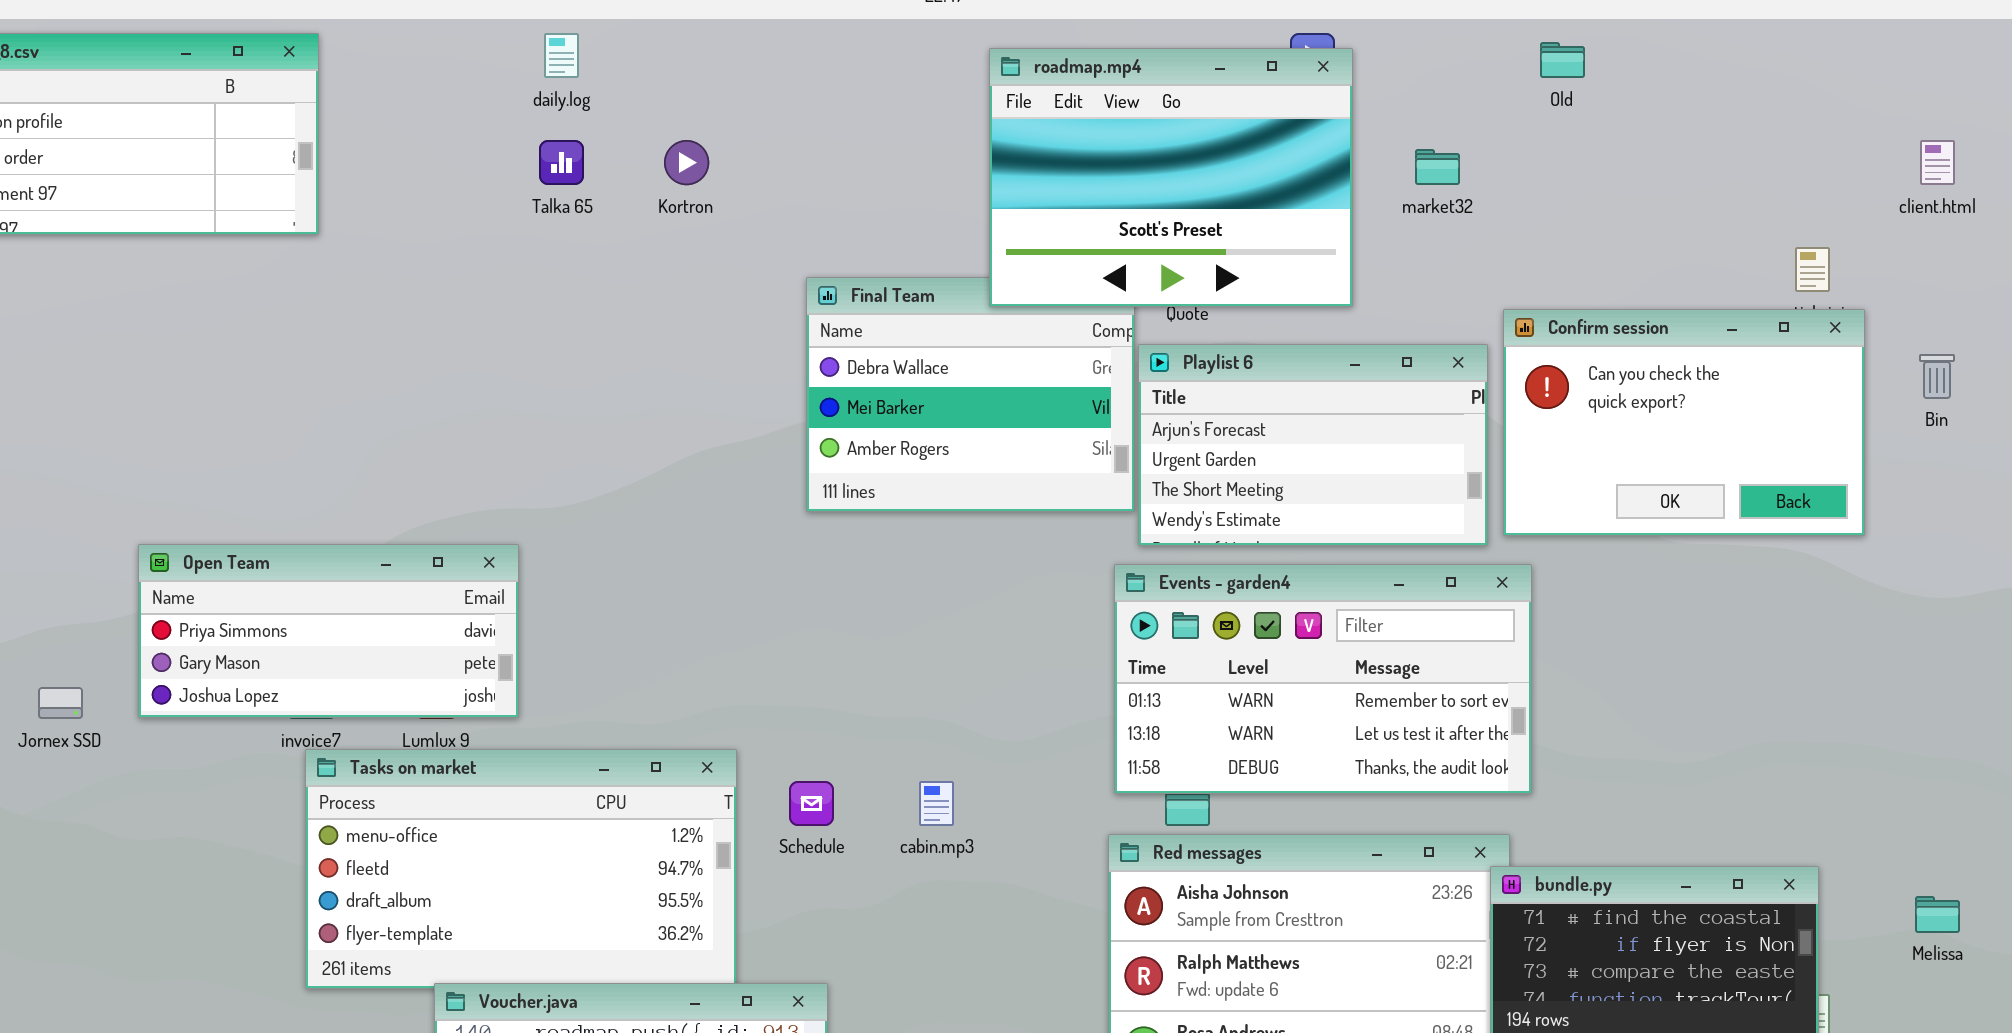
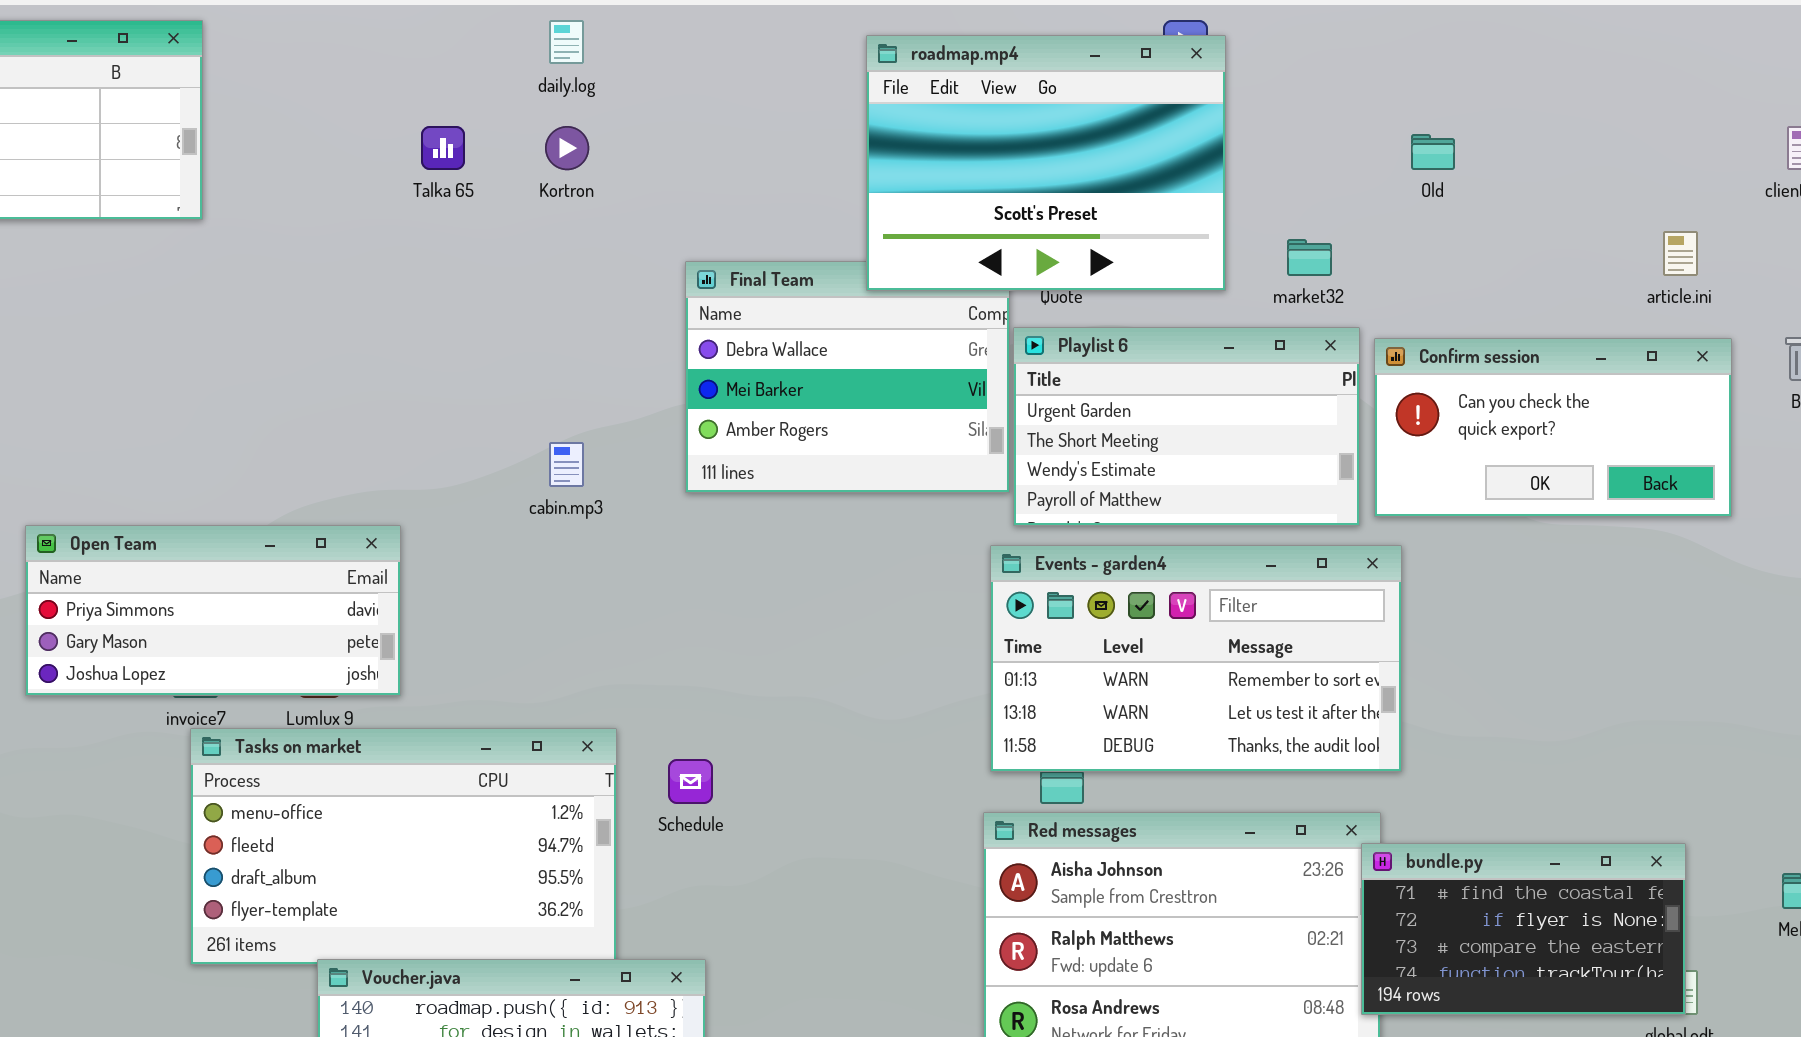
daily.log: [544,33,579,78] -> [549,20,584,64], moved
Old: [1540,42,1585,78] -> [1411,134,1455,170], moved
market32: [1415,149,1460,185] -> [1287,239,1332,276], moved
Confirm session: [1503,309,1865,536] -> [1374,338,1732,517], resized
Playlist 6: [1138,344,1488,546] -> [1013,327,1360,526], scrolled down 1 row
cabin.mp3: [919,781,954,826] -> [549,442,584,487], moved

